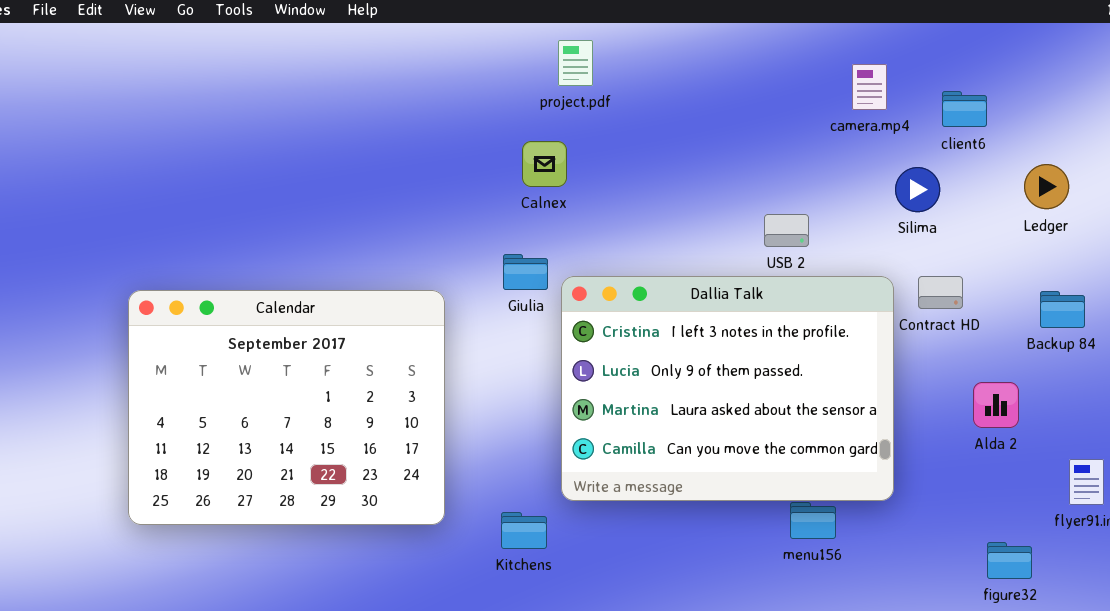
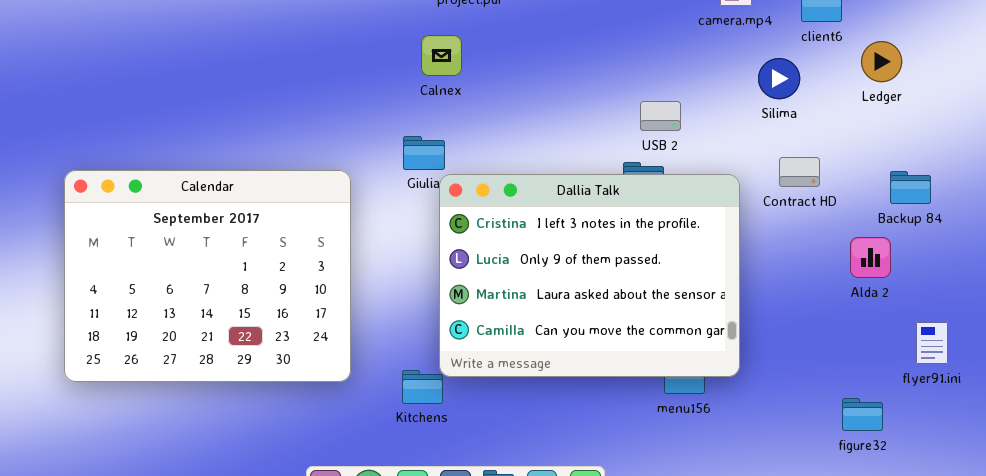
Ledger: [1024,164,1069,209] -> [861,41,902,82], moved
Dallia Talk: [561,276,894,501] -> [439,174,740,377], moved
Alda 2: [973,382,1019,428] -> [850,237,891,278], moved

